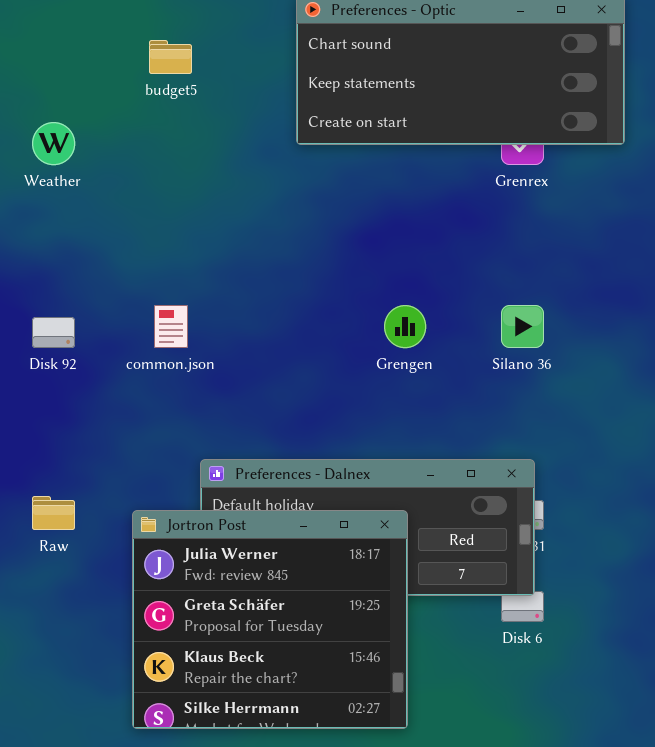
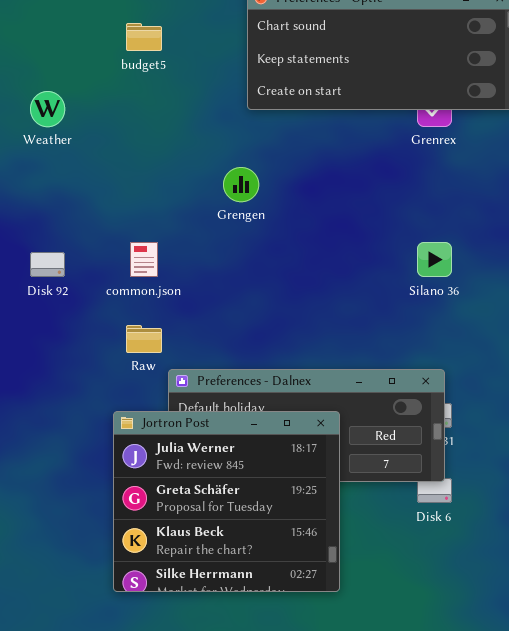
Grengen: [384,305,426,348] -> [223,167,259,202], moved
Raw: [32,496,75,530] -> [126,325,162,353], moved

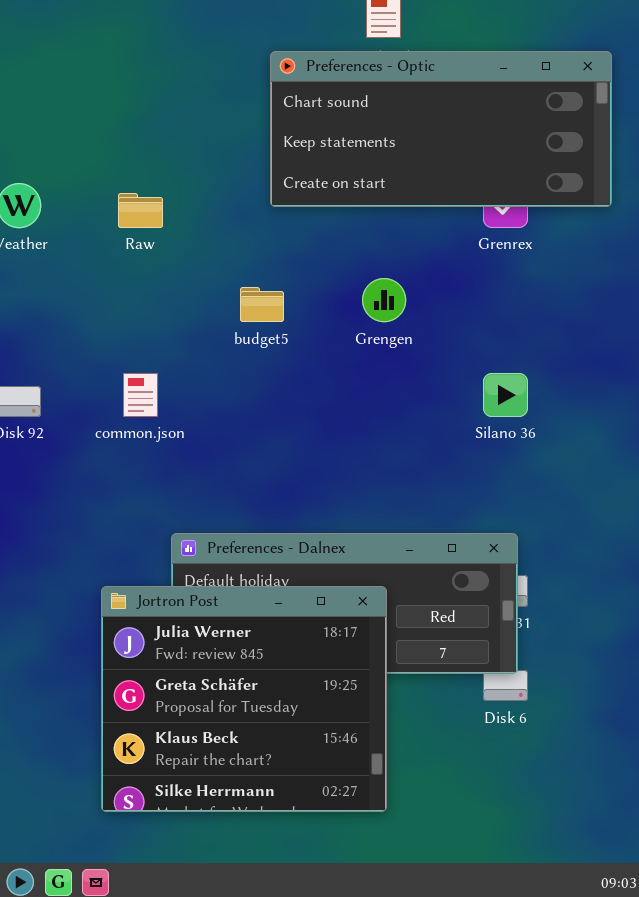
budget5: [126,23,162,51] -> [240,287,284,322], moved
Grengen: [223,167,259,202] -> [362,278,406,322], moved
Raw: [126,325,162,353] -> [118,193,163,228], moved

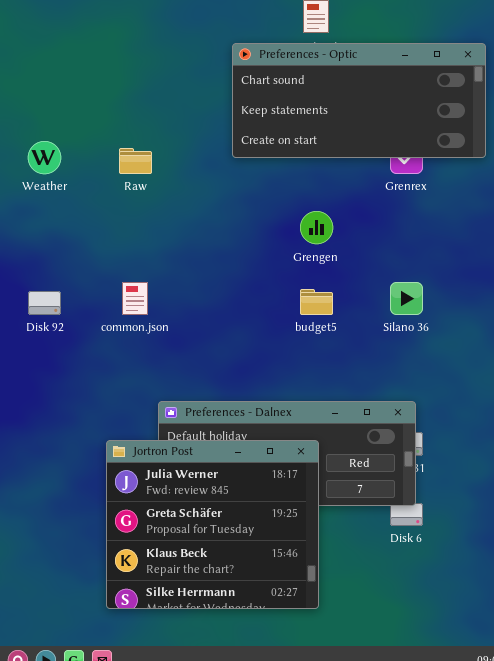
budget5: [240,287,284,322] -> [300,289,333,315], moved

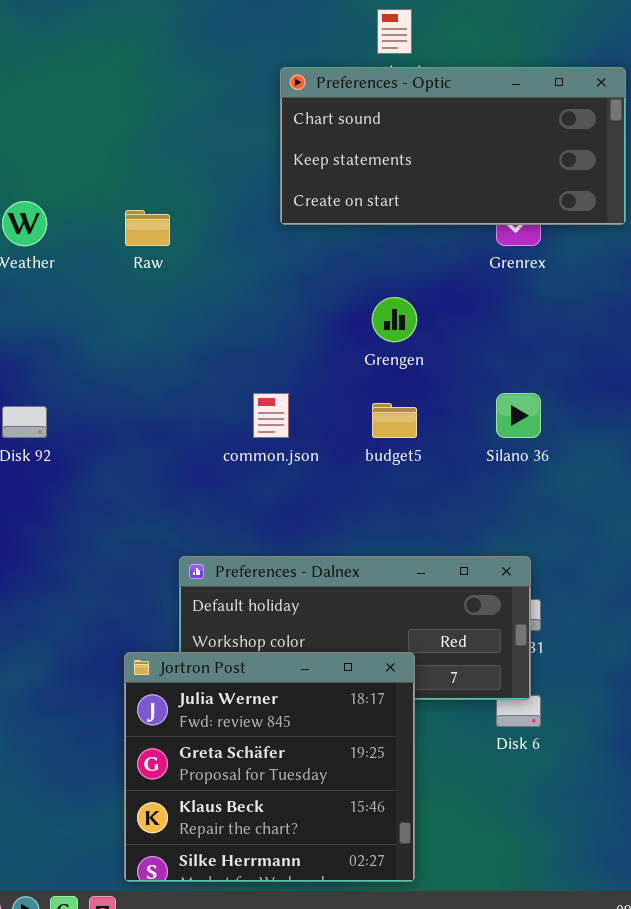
common.json: [122,282,148,315] -> [253,393,289,438], moved
Jortron Post: [106,440,319,609] -> [124,652,415,882], moved

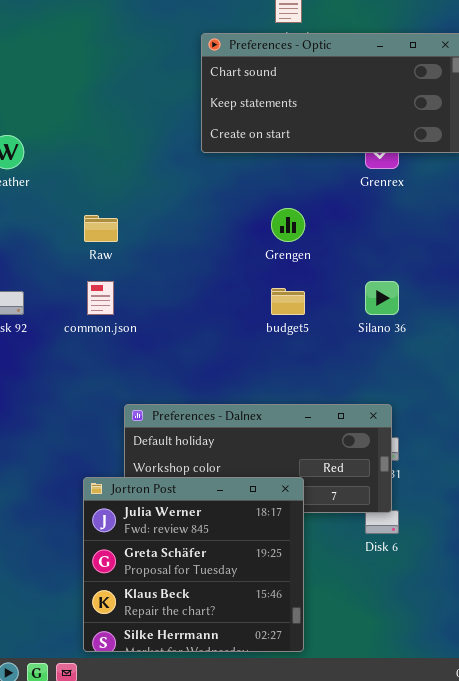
Raw: [125,210,170,246] -> [84,215,118,242], moved
common.json: [253,393,289,438] -> [87,281,114,315], moved

